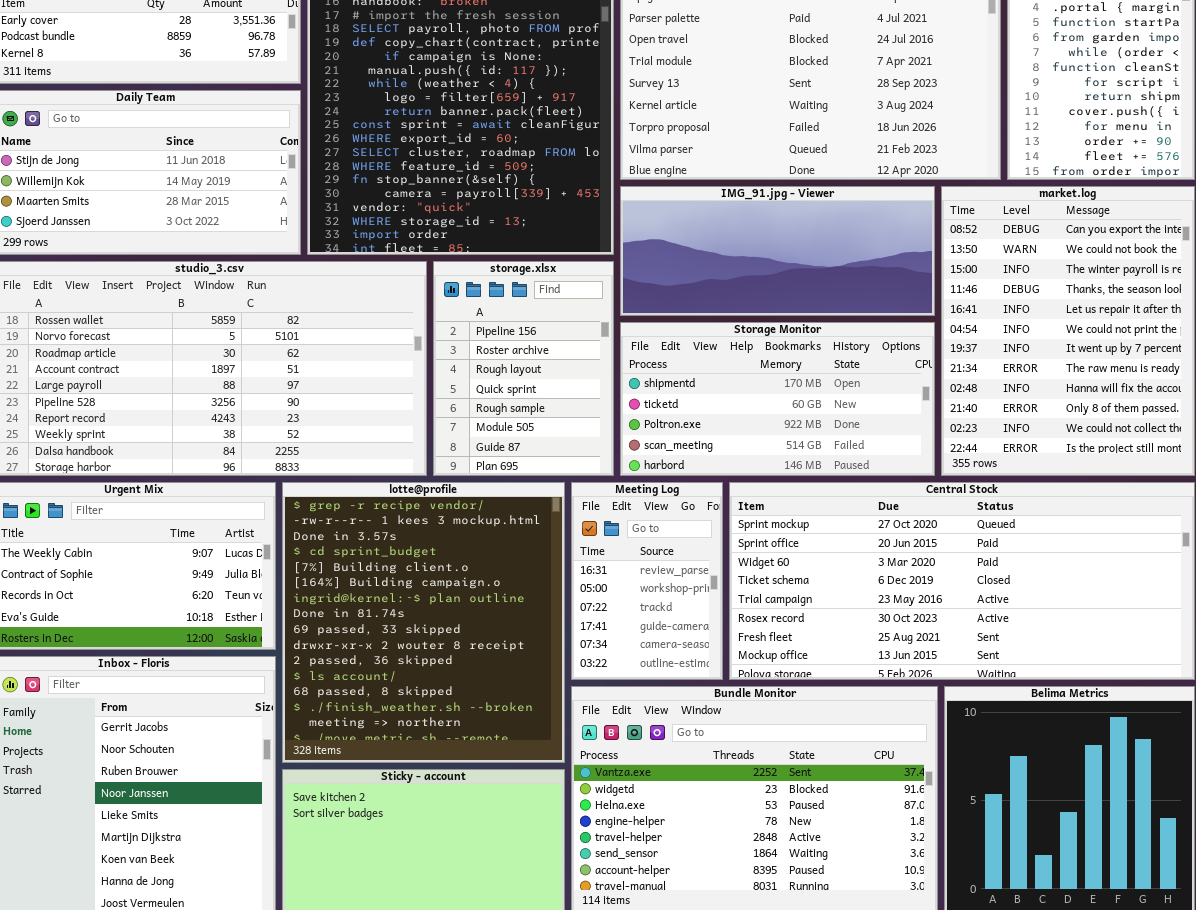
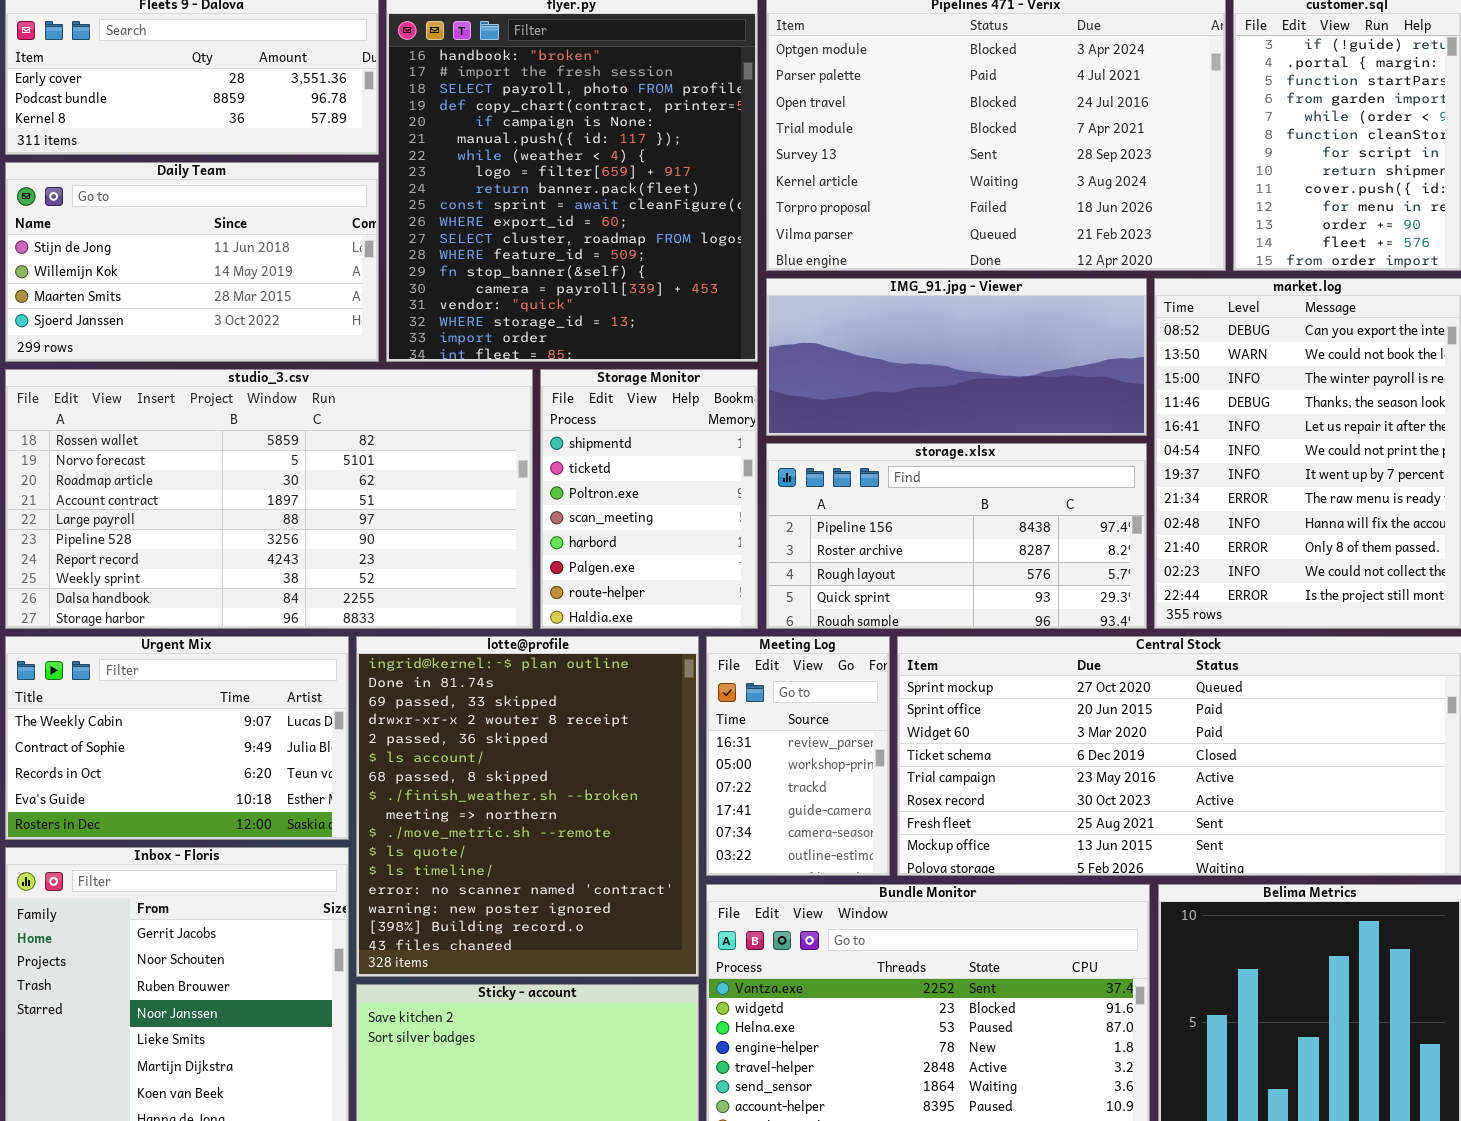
storage.xlsx: [433,261,614,476] -> [766,443,1147,629], moved, resized
Storage Monitor: [620,322,935,476] -> [540,369,758,629], moved, resized
lotte@profile: [282,482,565,763] -> [356,636,699,977], scrolled down 6 rows

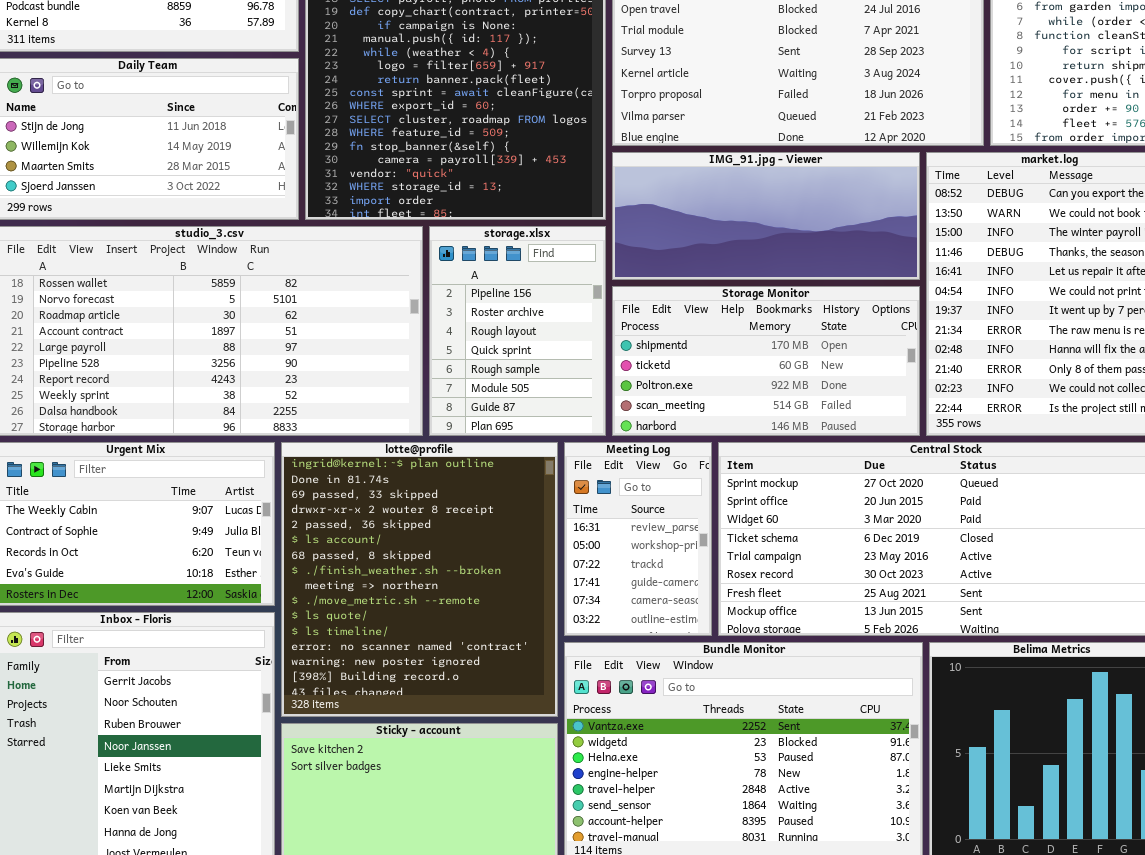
Storage Monitor: [540,369,758,629] -> [612,286,920,436], moved, resized
storage.xlsx: [766,443,1147,629] -> [429,226,606,436], moved, resized

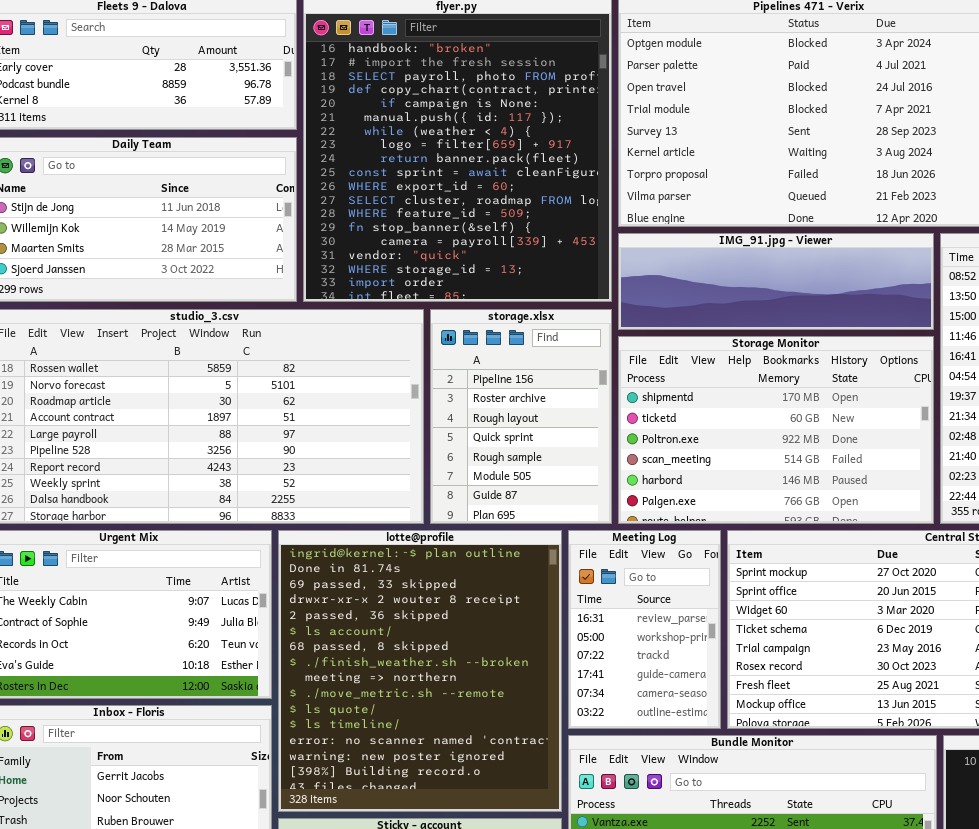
IMG_91.jpg - Viewer: [612,152,920,280] -> [618,233,934,330], resized
Storage Monitor: [612,286,920,436] -> [618,336,934,524], resized

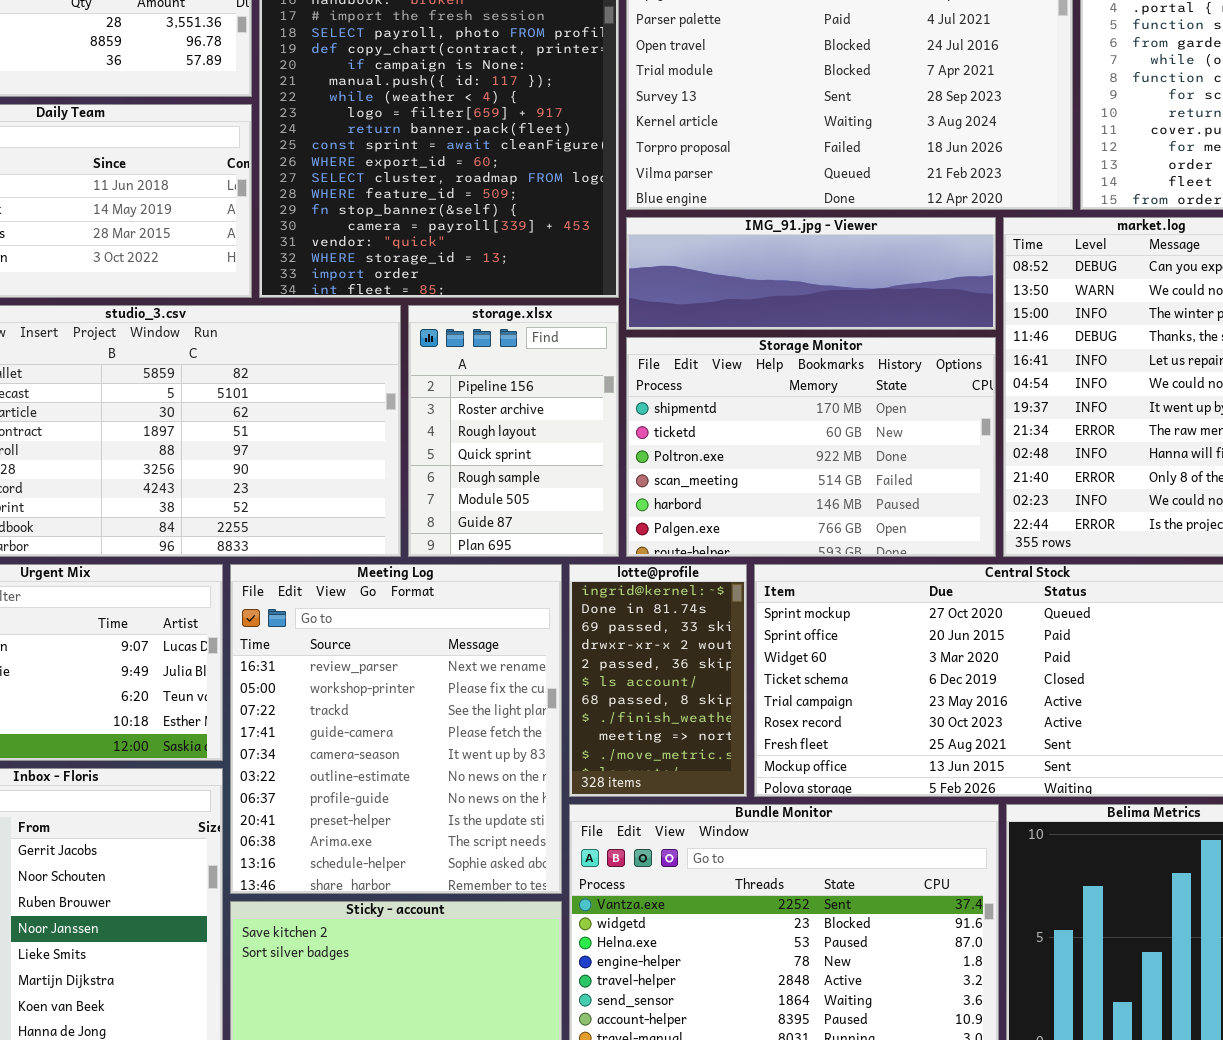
lotte@profile: [278,530,562,812] -> [569,564,747,797], moved, resized
Meeting Log: [568,530,721,729] -> [230,564,562,894], moved, resized

